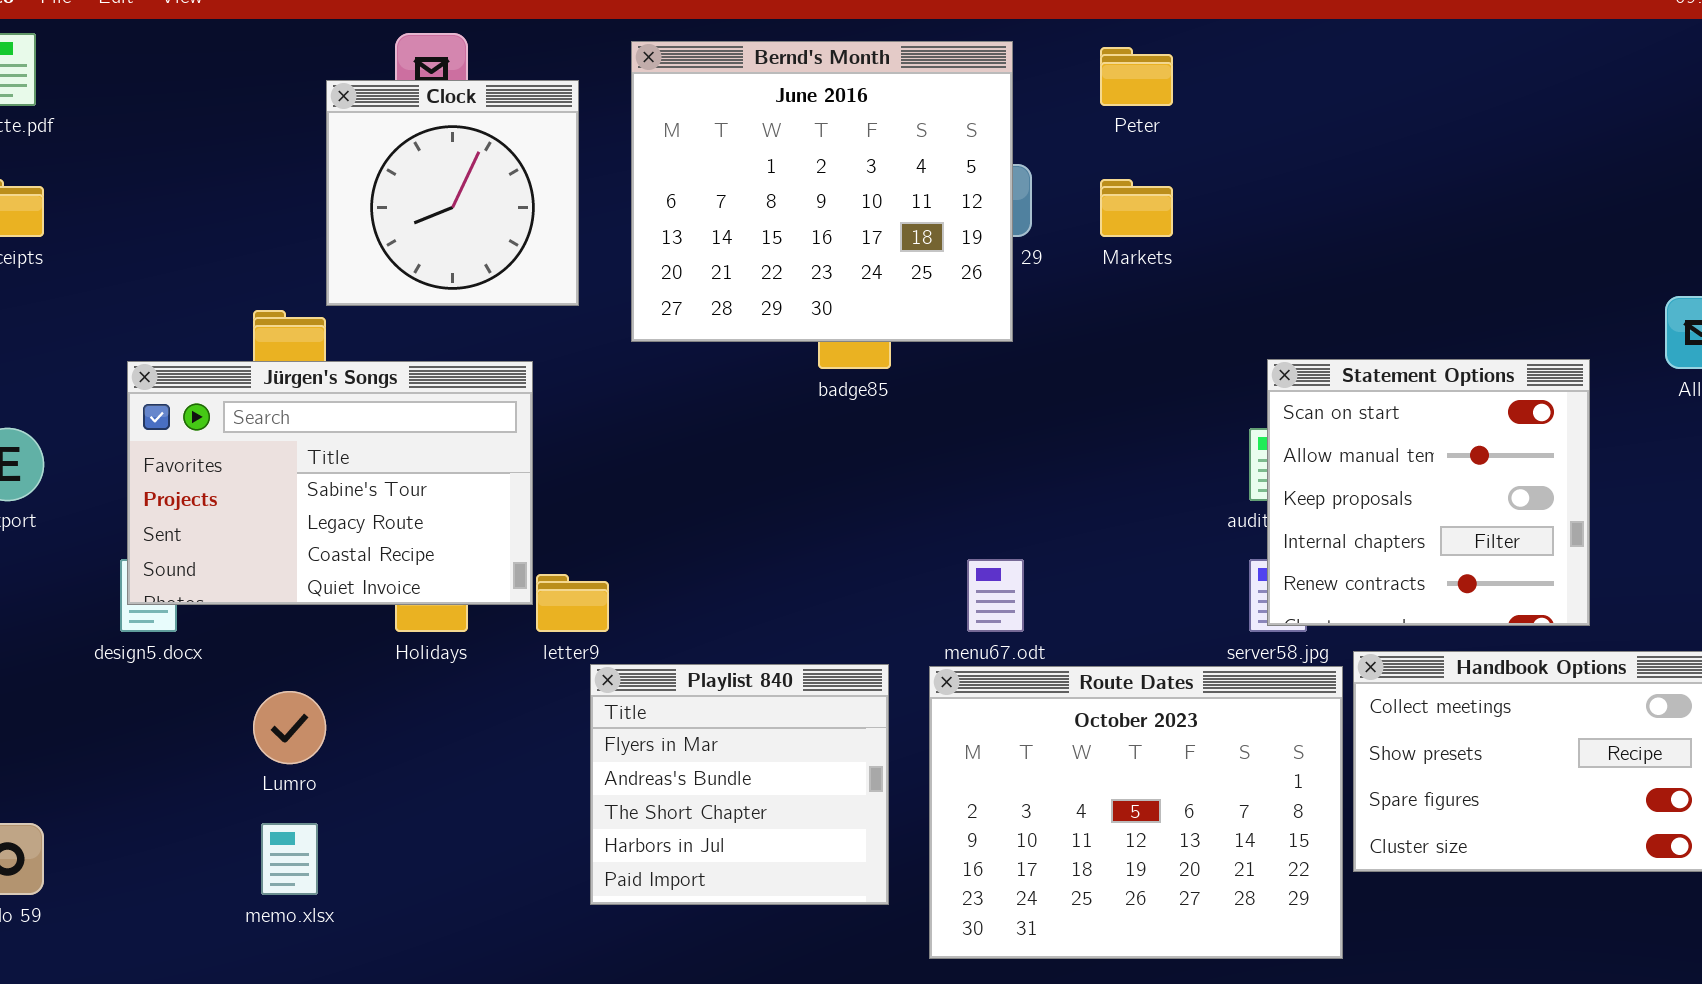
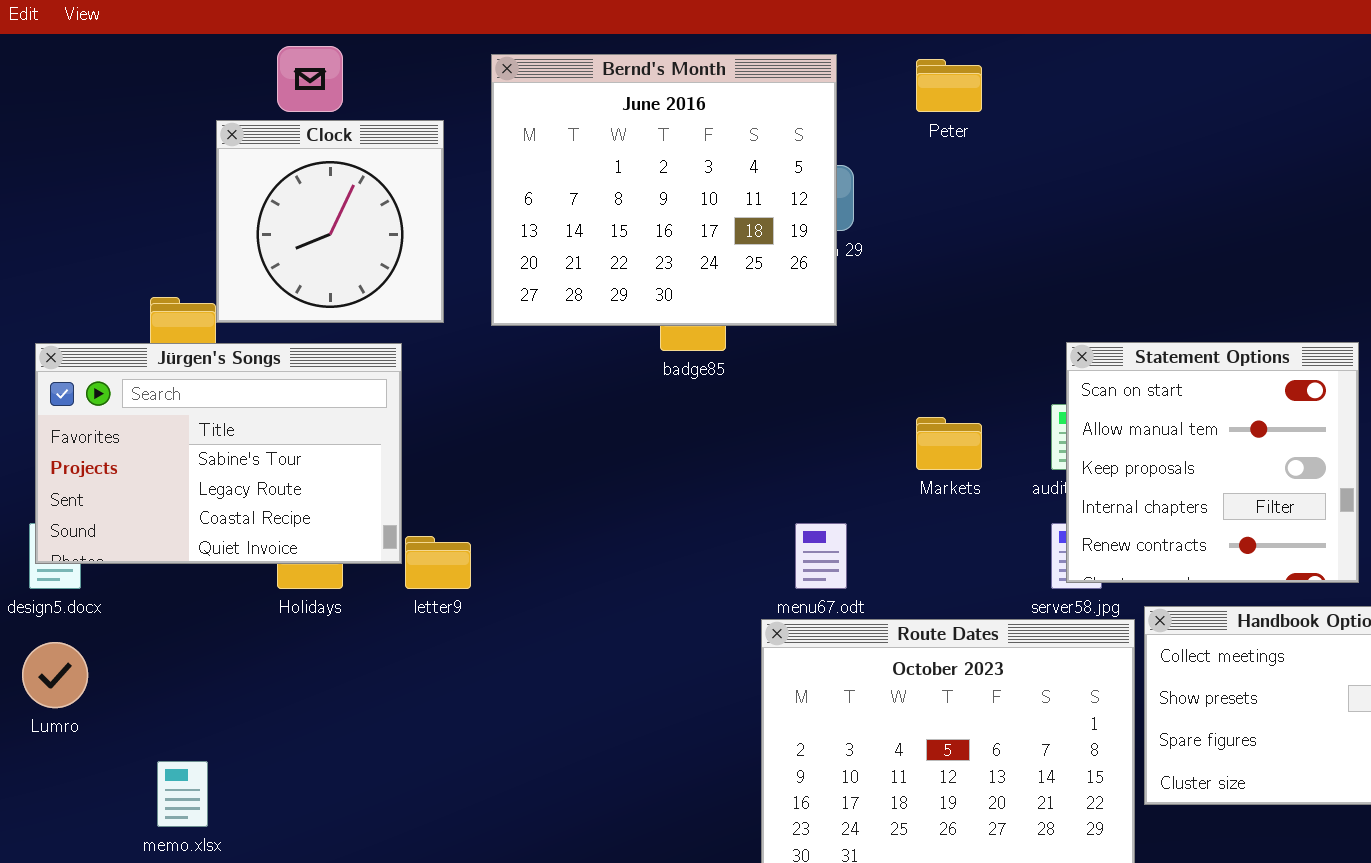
Clock: [326,80,579,306] -> [216,120,444,323], moved
Markets: [1100,179,1173,237] -> [916,417,982,470], moved
Playlist 840: [590,664,889,905] -> none, closed
Lumro: [253,691,326,764] -> [22,642,88,708], moved

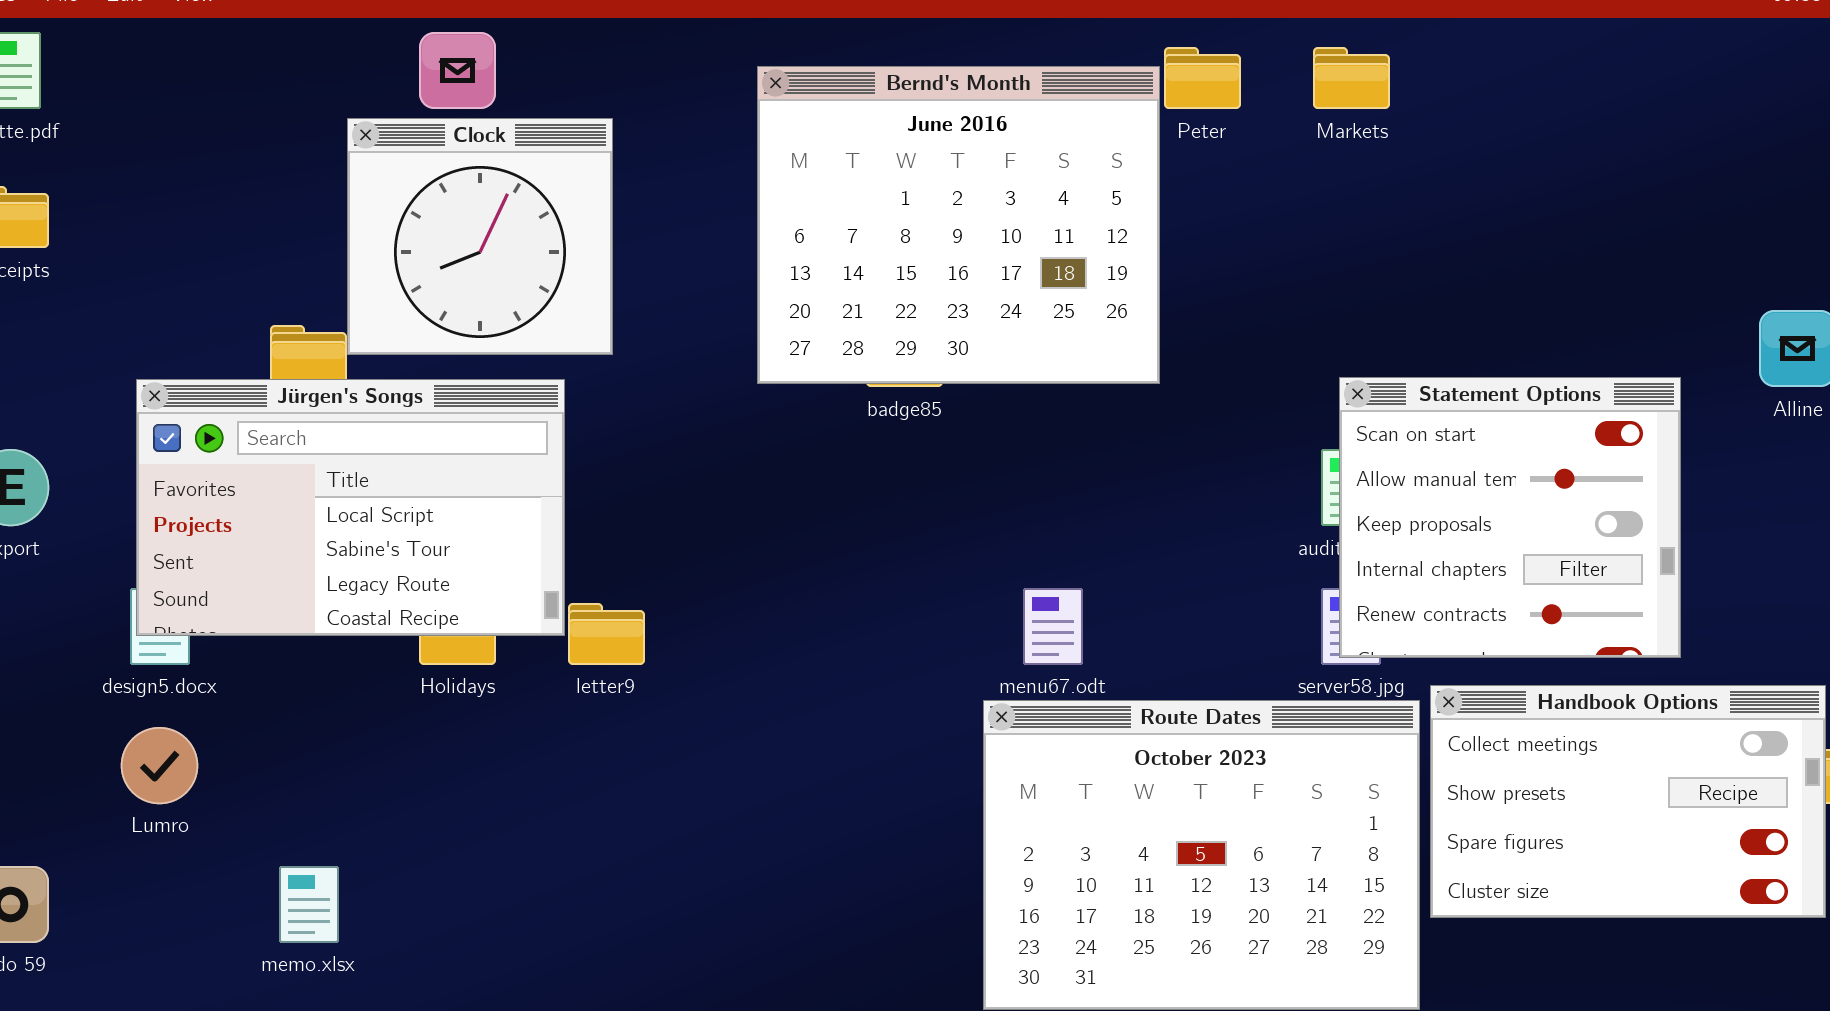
Bernd's Month: [491,54,837,326] -> [757,66,1160,384], moved
Jürgen's Songs: [35,343,402,564] -> [136,379,565,636], scrolled up 1 row
Markets: [916,417,982,470] -> [1313,47,1390,109], moved

